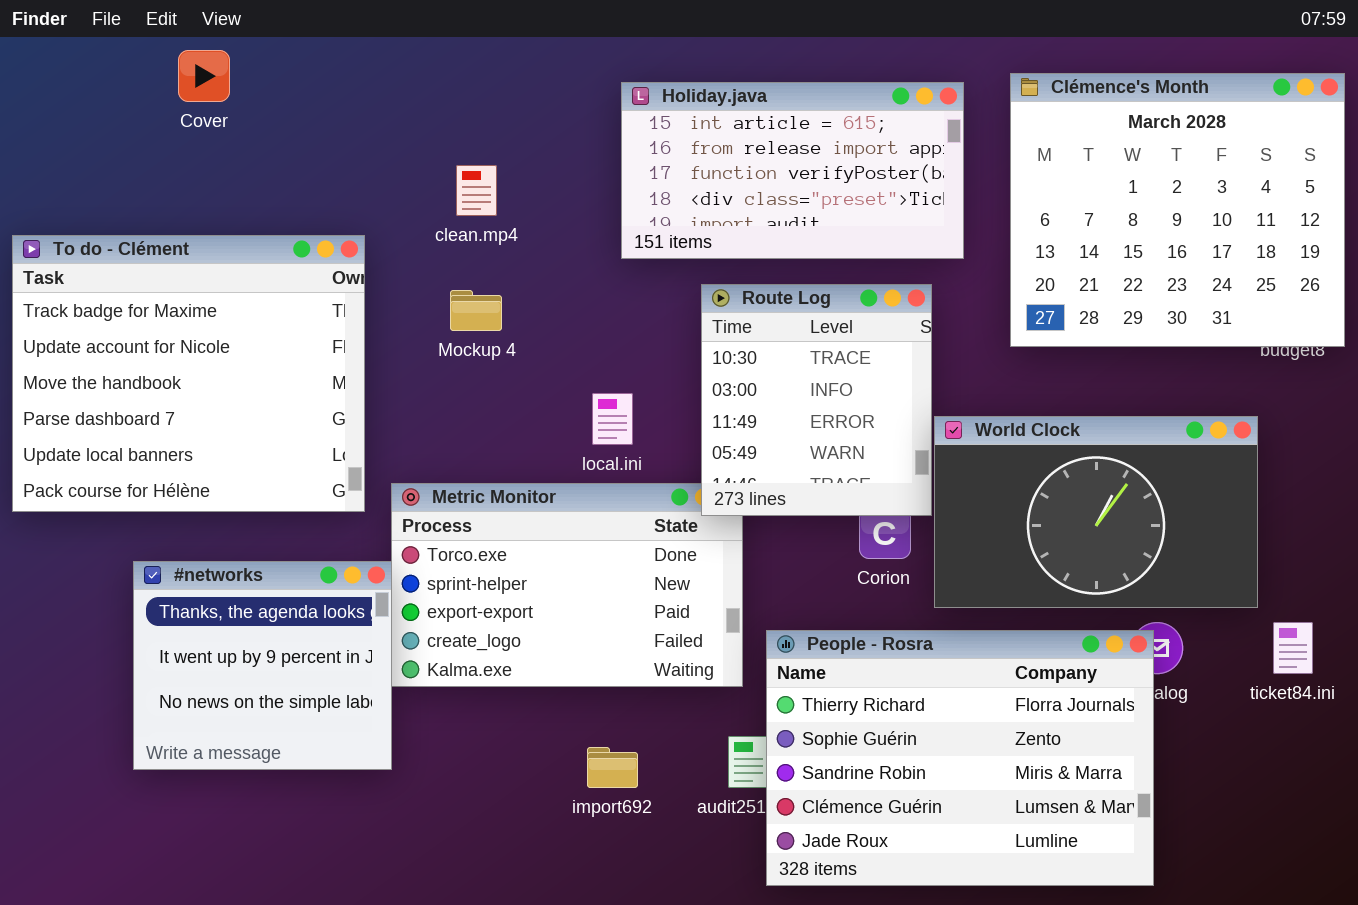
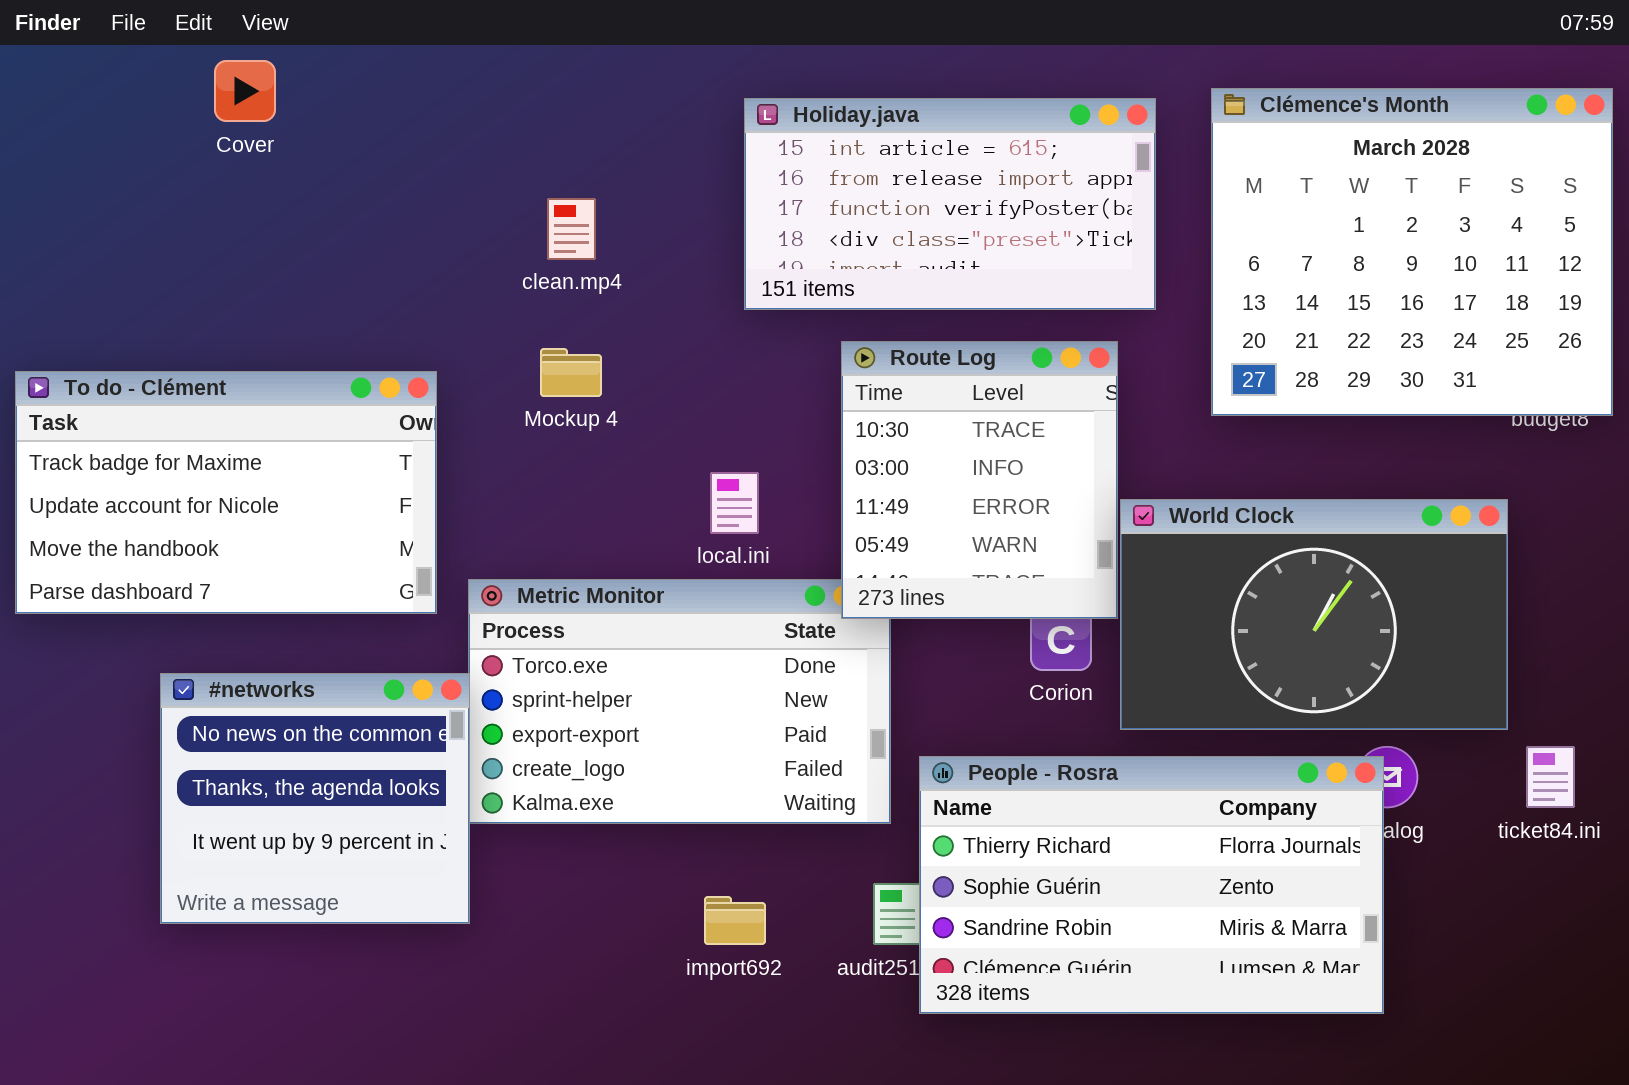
To do - Clément: [12,235,365,512] -> [15,371,437,614], resized
#networks: [133,561,392,770] -> [160,673,470,924], scrolled up 1 row
People - Rosra: [766,630,1154,886] -> [919,756,1384,1014], resized

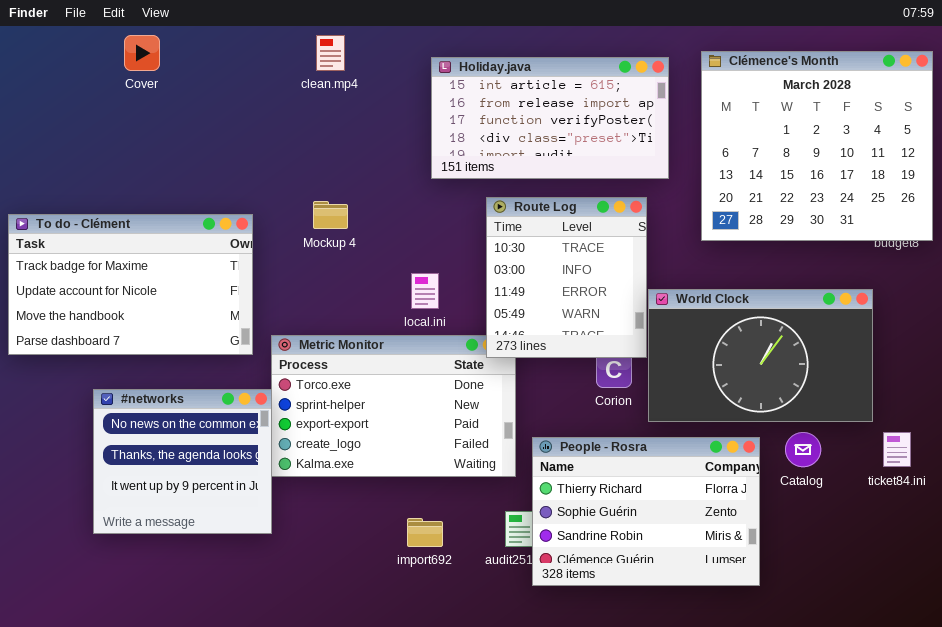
clean.mp4: [547,198,596,260] -> [316,35,345,71], moved
People - Rosra: [919,756,1384,1014] -> [532,437,760,586], resized

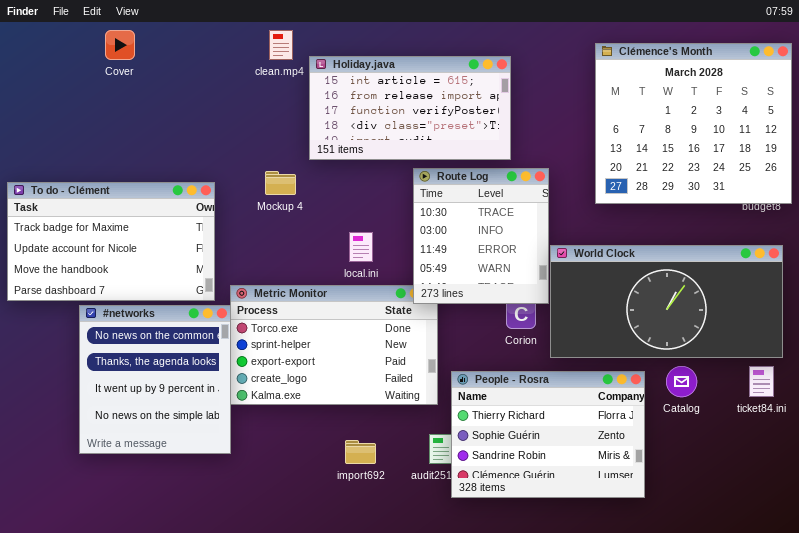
Holiday.java: [431,57,669,179] -> [309,56,511,160], moved
World Clock: [648,289,873,422] -> [550,245,783,358], resized
#networks: [93,389,272,534] -> [79,305,231,454], resized

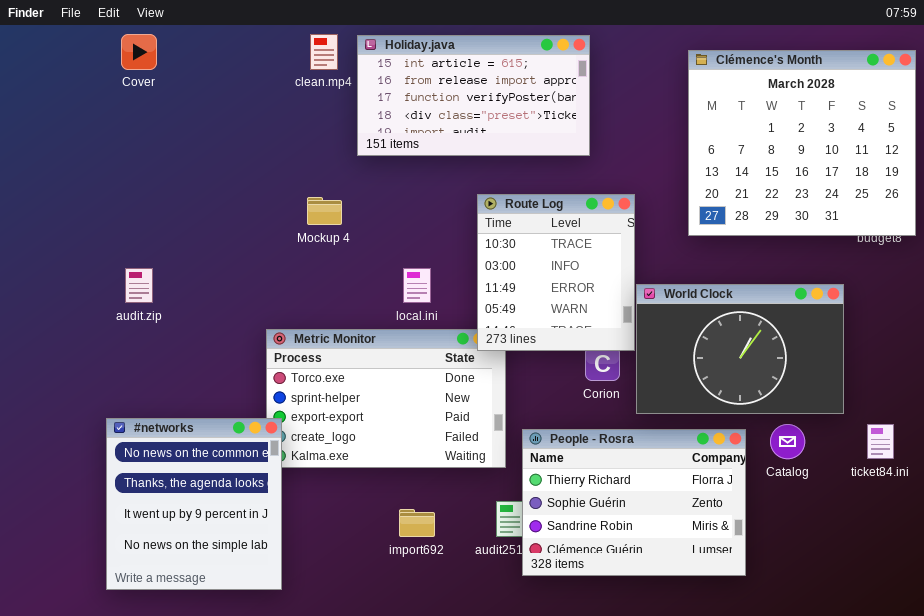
Holiday.java: [309,56,511,160] -> [357,35,590,156], moved
To do - Clément: [7,182,215,301] -> none, closed
World Clock: [550,245,783,358] -> [636,284,844,414], resized
#networks: [79,305,231,454] -> [106,418,282,590], moved

